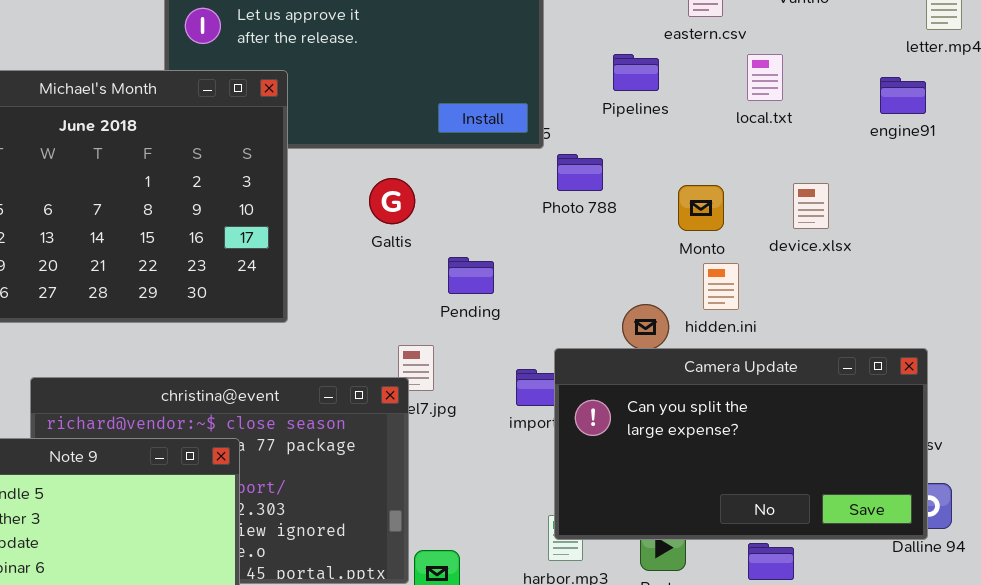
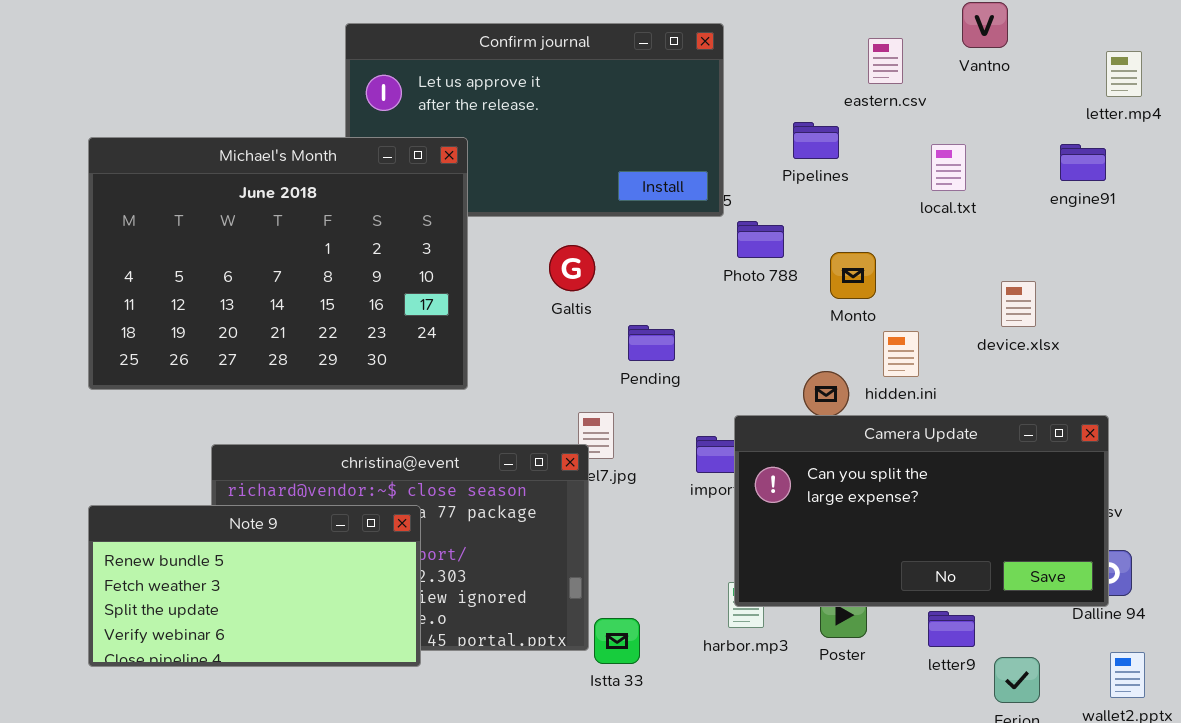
local.txt: [747,54,783,101] -> [931,144,966,191], moved
device.xlsx: [793,183,829,229] -> [1001,281,1036,327], moved
Monto: [678,185,724,231] -> [830,252,876,299], moved

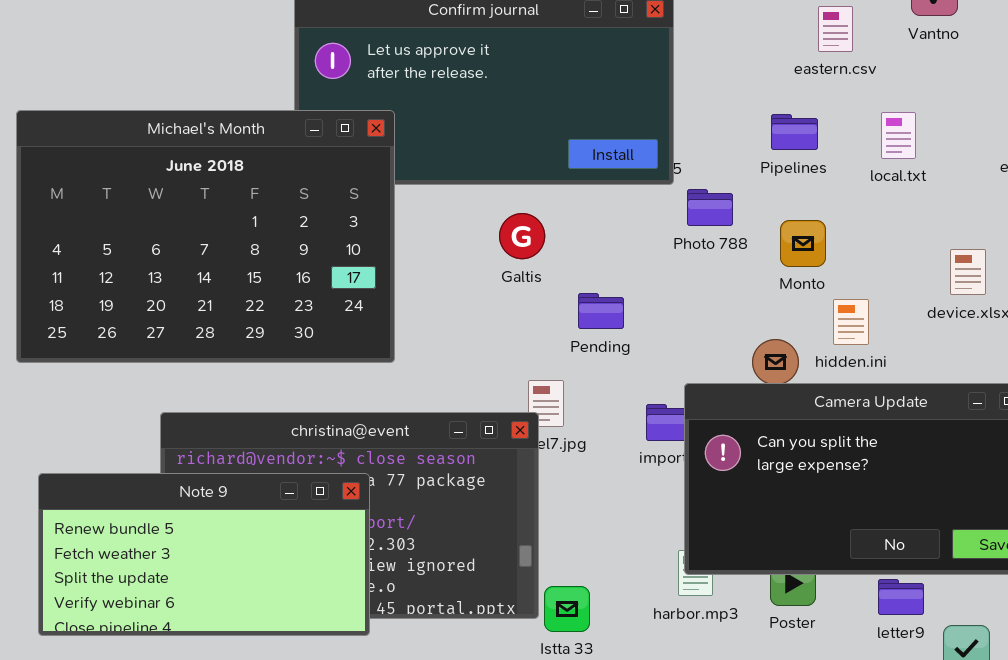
Pipelines: [793,122,839,159] -> [771,114,818,150], moved
Michael's Month: [88,137,468,390] -> [16,110,395,363], moved

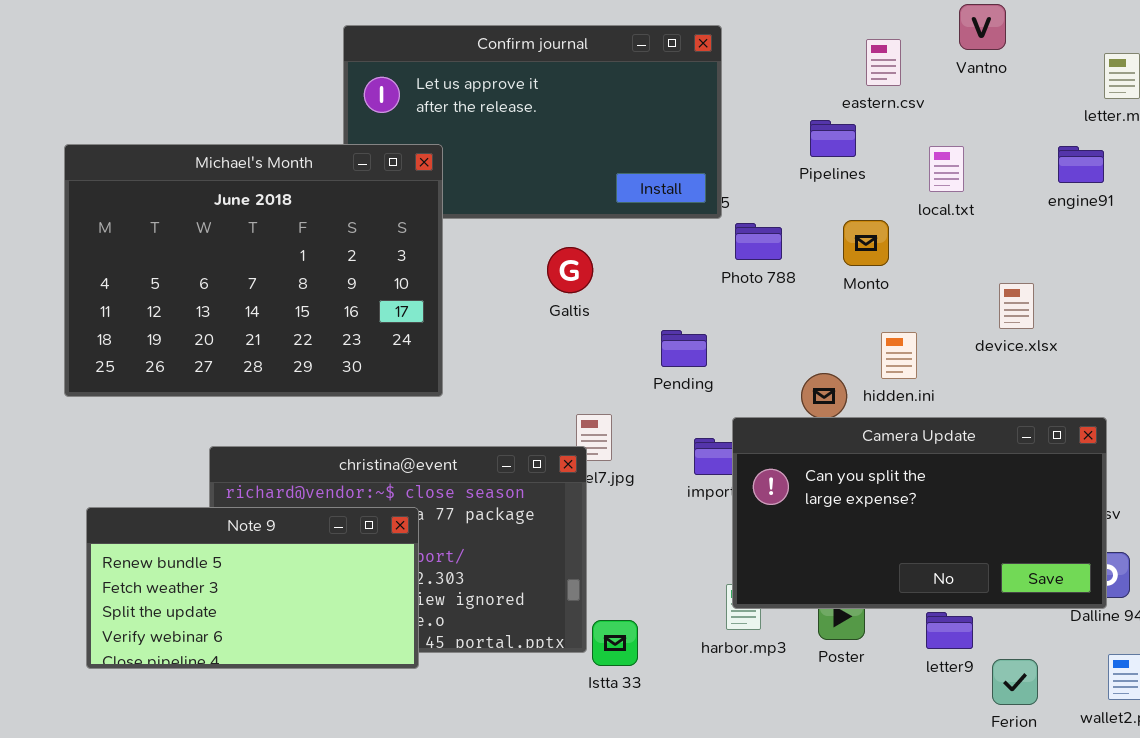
Pipelines: [771,114,818,150] -> [810,120,856,157], moved
Monto: [780,220,826,267] -> [843,220,889,266], moved
Pending: [578,293,624,329] -> [661,330,707,367], moved

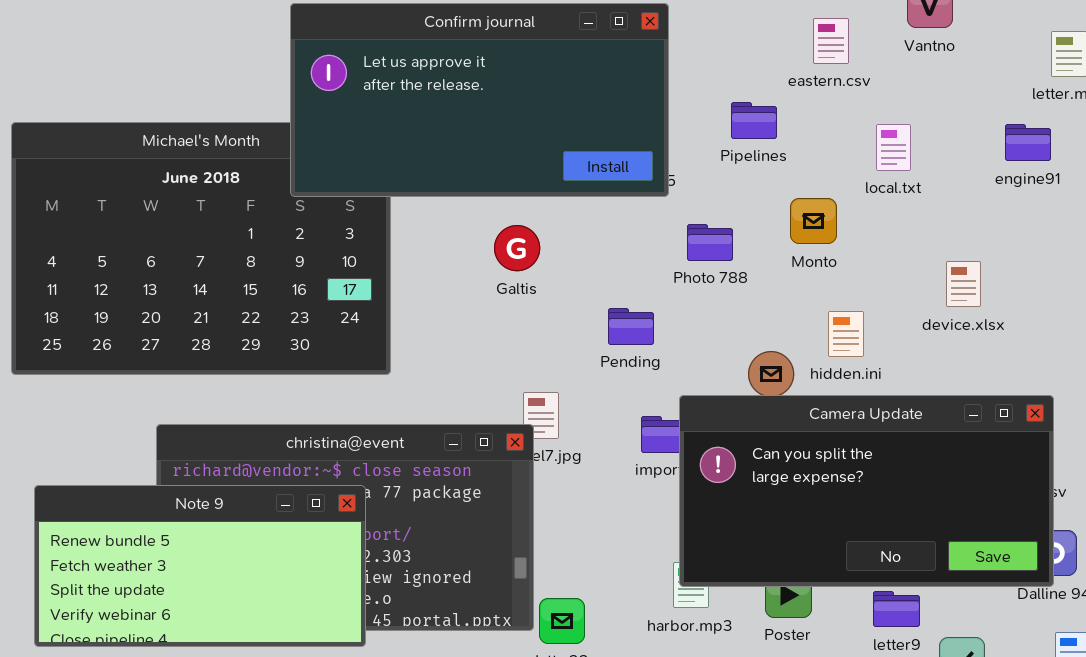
Confirm journal: [343,25,722,219] -> [290,3,669,197], raised
Pipelines: [810,120,856,157] -> [731,102,777,139], moved
Photo 788: [735,223,782,260] -> [687,224,733,261], moved

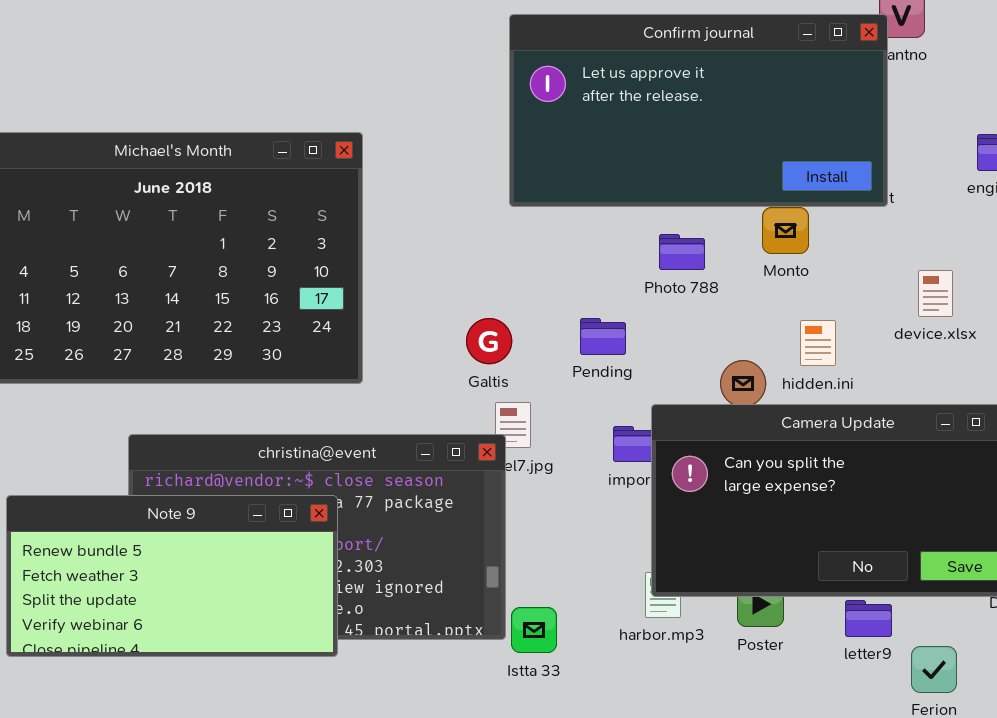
Confirm journal: [290,3,669,197] -> [509,14,888,207], moved
Galtis: [494,225,540,271] -> [466,318,512,364], moved

